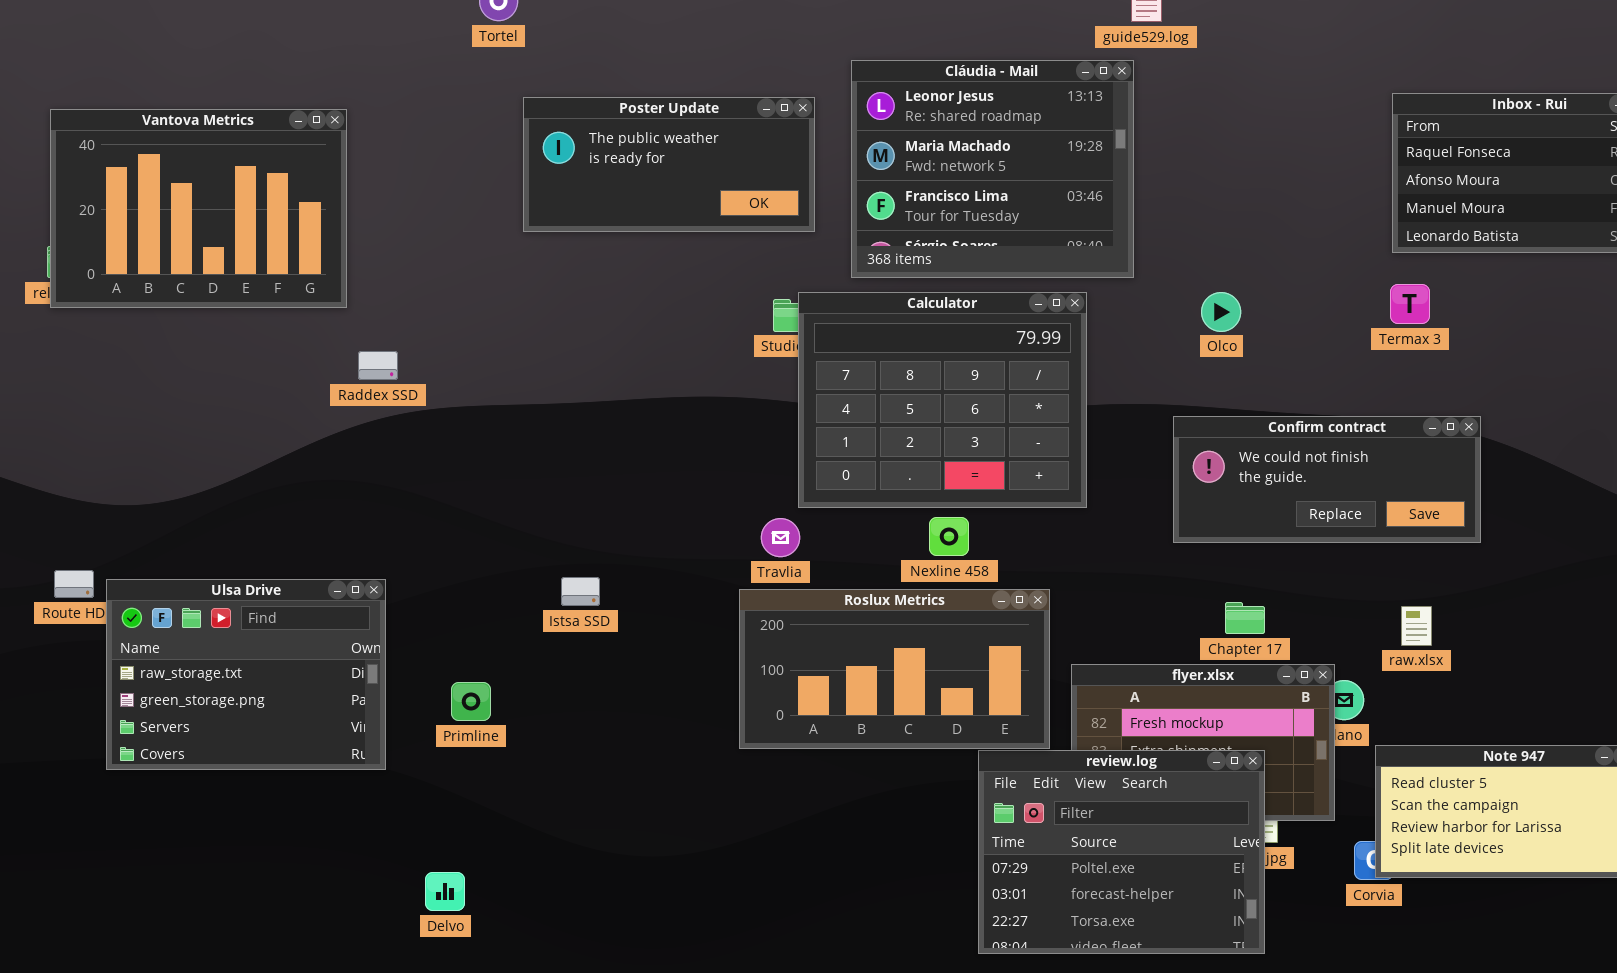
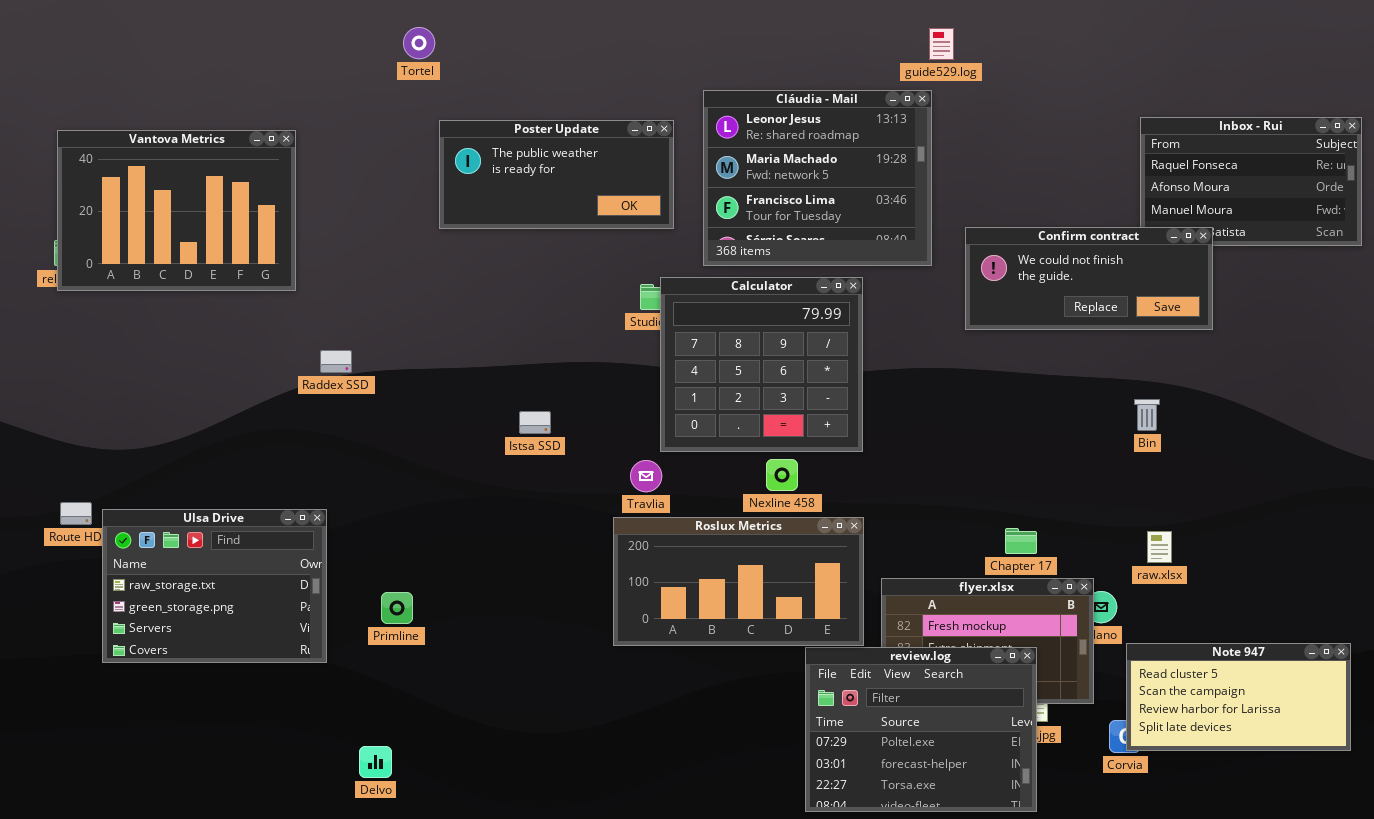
Calculator: [798,292,1087,508] -> [660,277,863,452], resized
Raddex SSD: [358,351,398,380] -> [320,350,352,373], moved
Confirm contract: [1173,416,1481,543] -> [965,227,1213,330], moved
Istsa SSD: [561,577,600,606] -> [519,411,551,434], moved

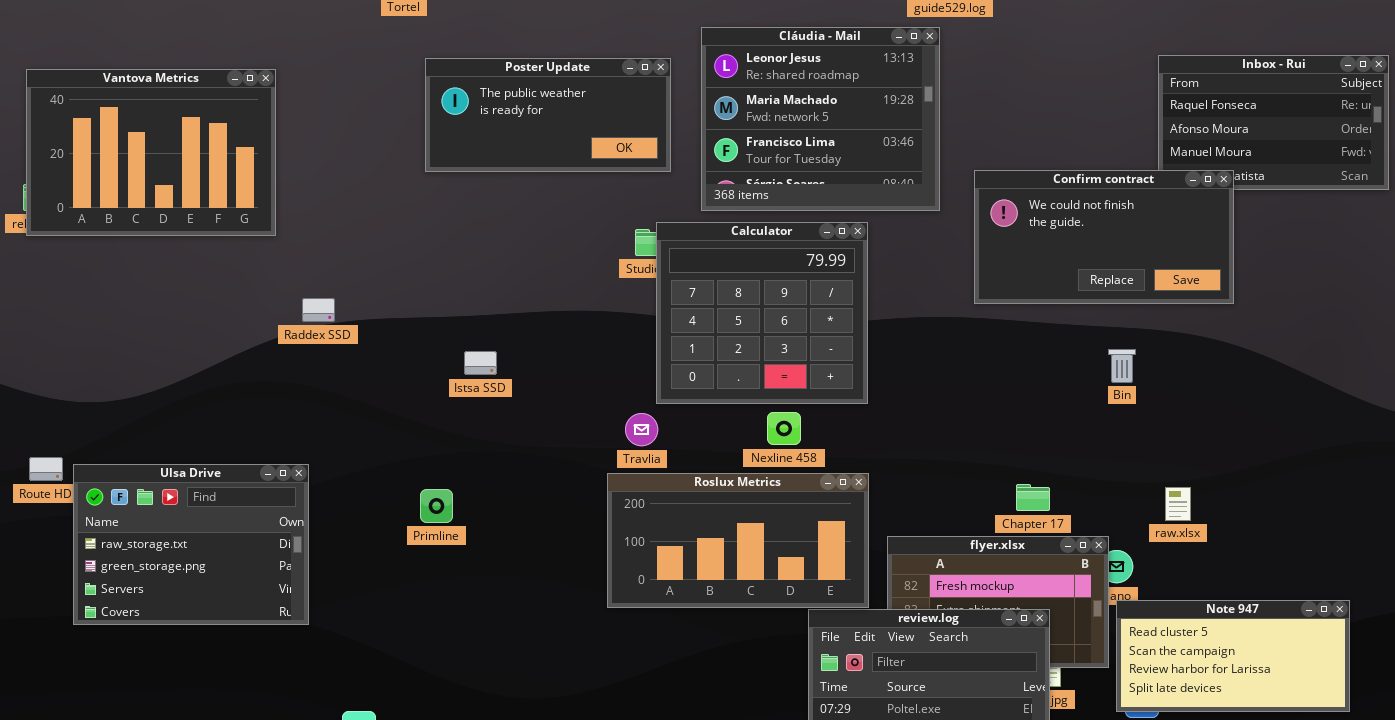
Confirm contract: [965,227,1213,330] -> [974,170,1234,304], resized
Bin: [1134,399,1160,431] -> [1108,349,1136,383], moved
Istsa SSD: [519,411,551,434] -> [464,351,497,375], moved
Primline: [381,592,413,624] -> [420,489,453,523], moved
Note 947: [1126,643,1351,751] -> [1116,600,1350,712], moved

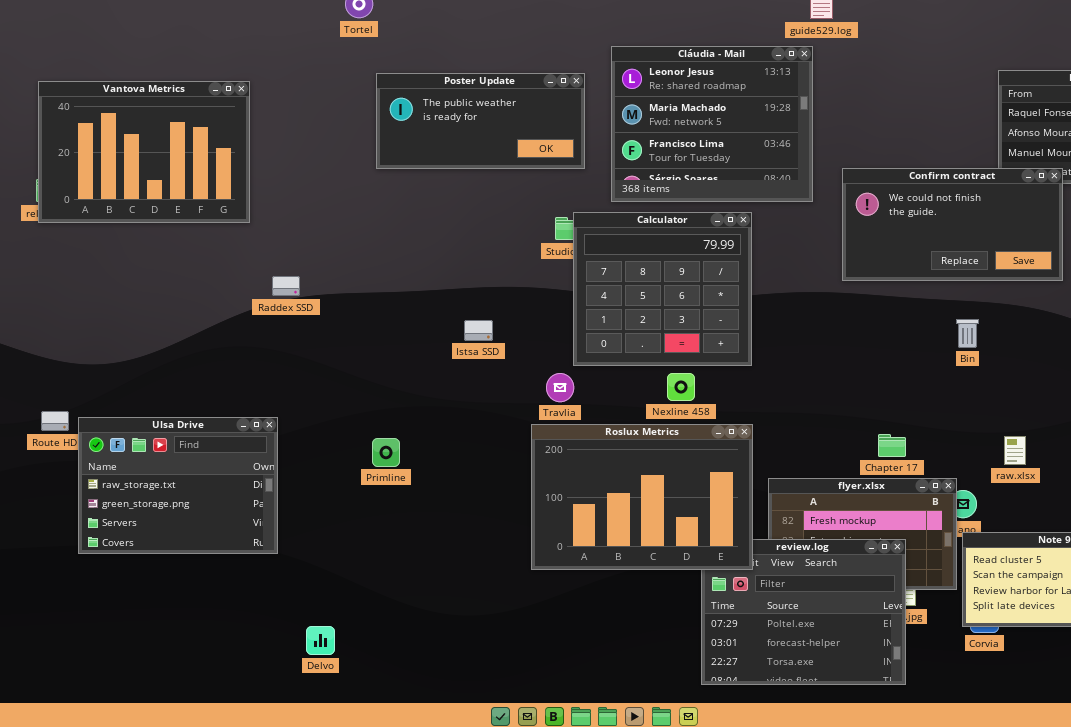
Istsa SSD: [464,351,497,375] -> [464,320,493,341], moved
Roslux Metrics: [607,473,869,608] -> [531,424,753,570], resized

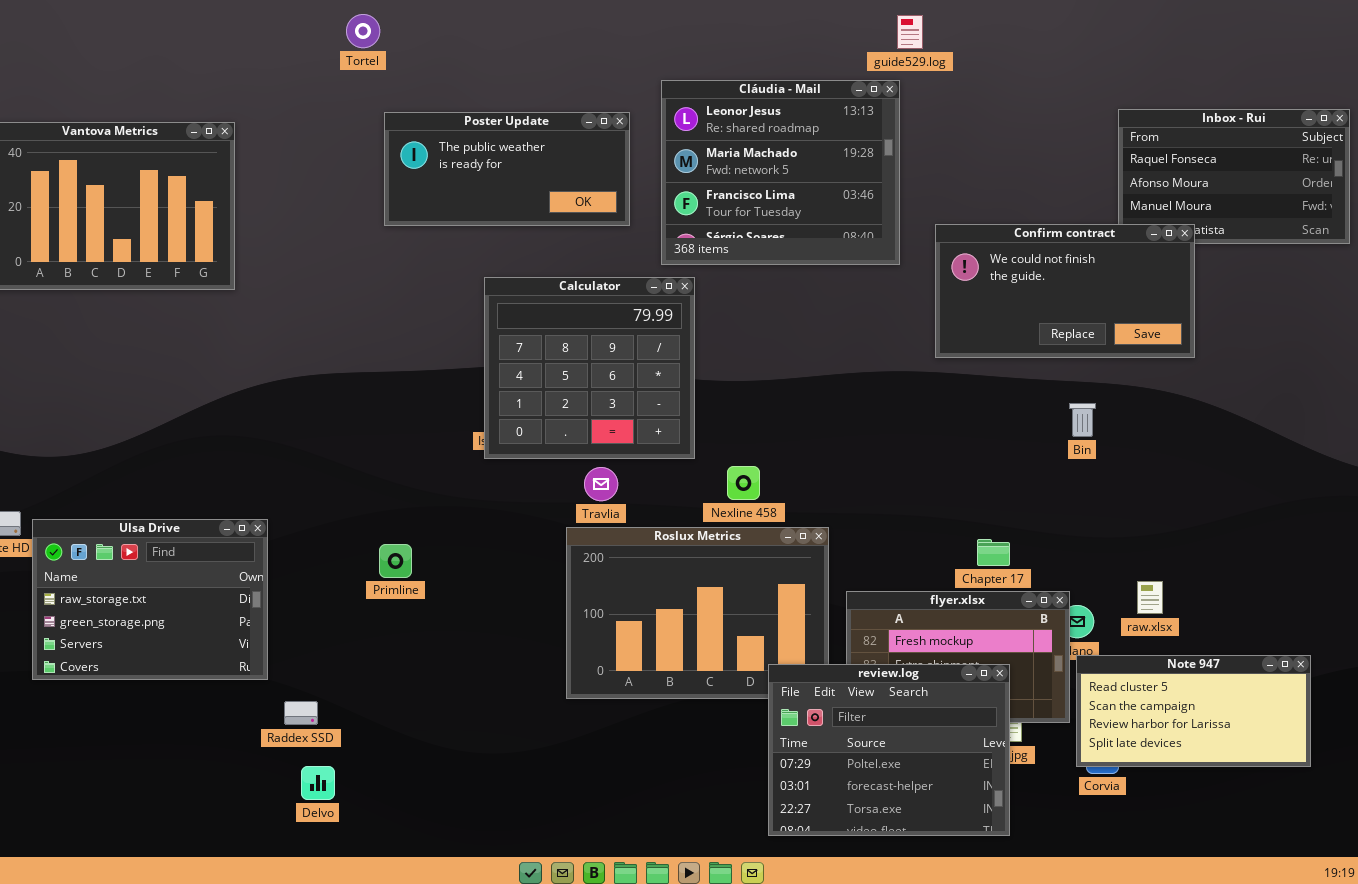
Calculator: [573,212,752,366] -> [484,277,695,459], moved
Raddex SSD: [272,276,300,296] -> [284,701,318,725], moved
raw.xlsx: [1004,436,1026,465] -> [1137,581,1163,614], moved
review.log: [701,539,906,685] -> [768,664,1010,836], raised

